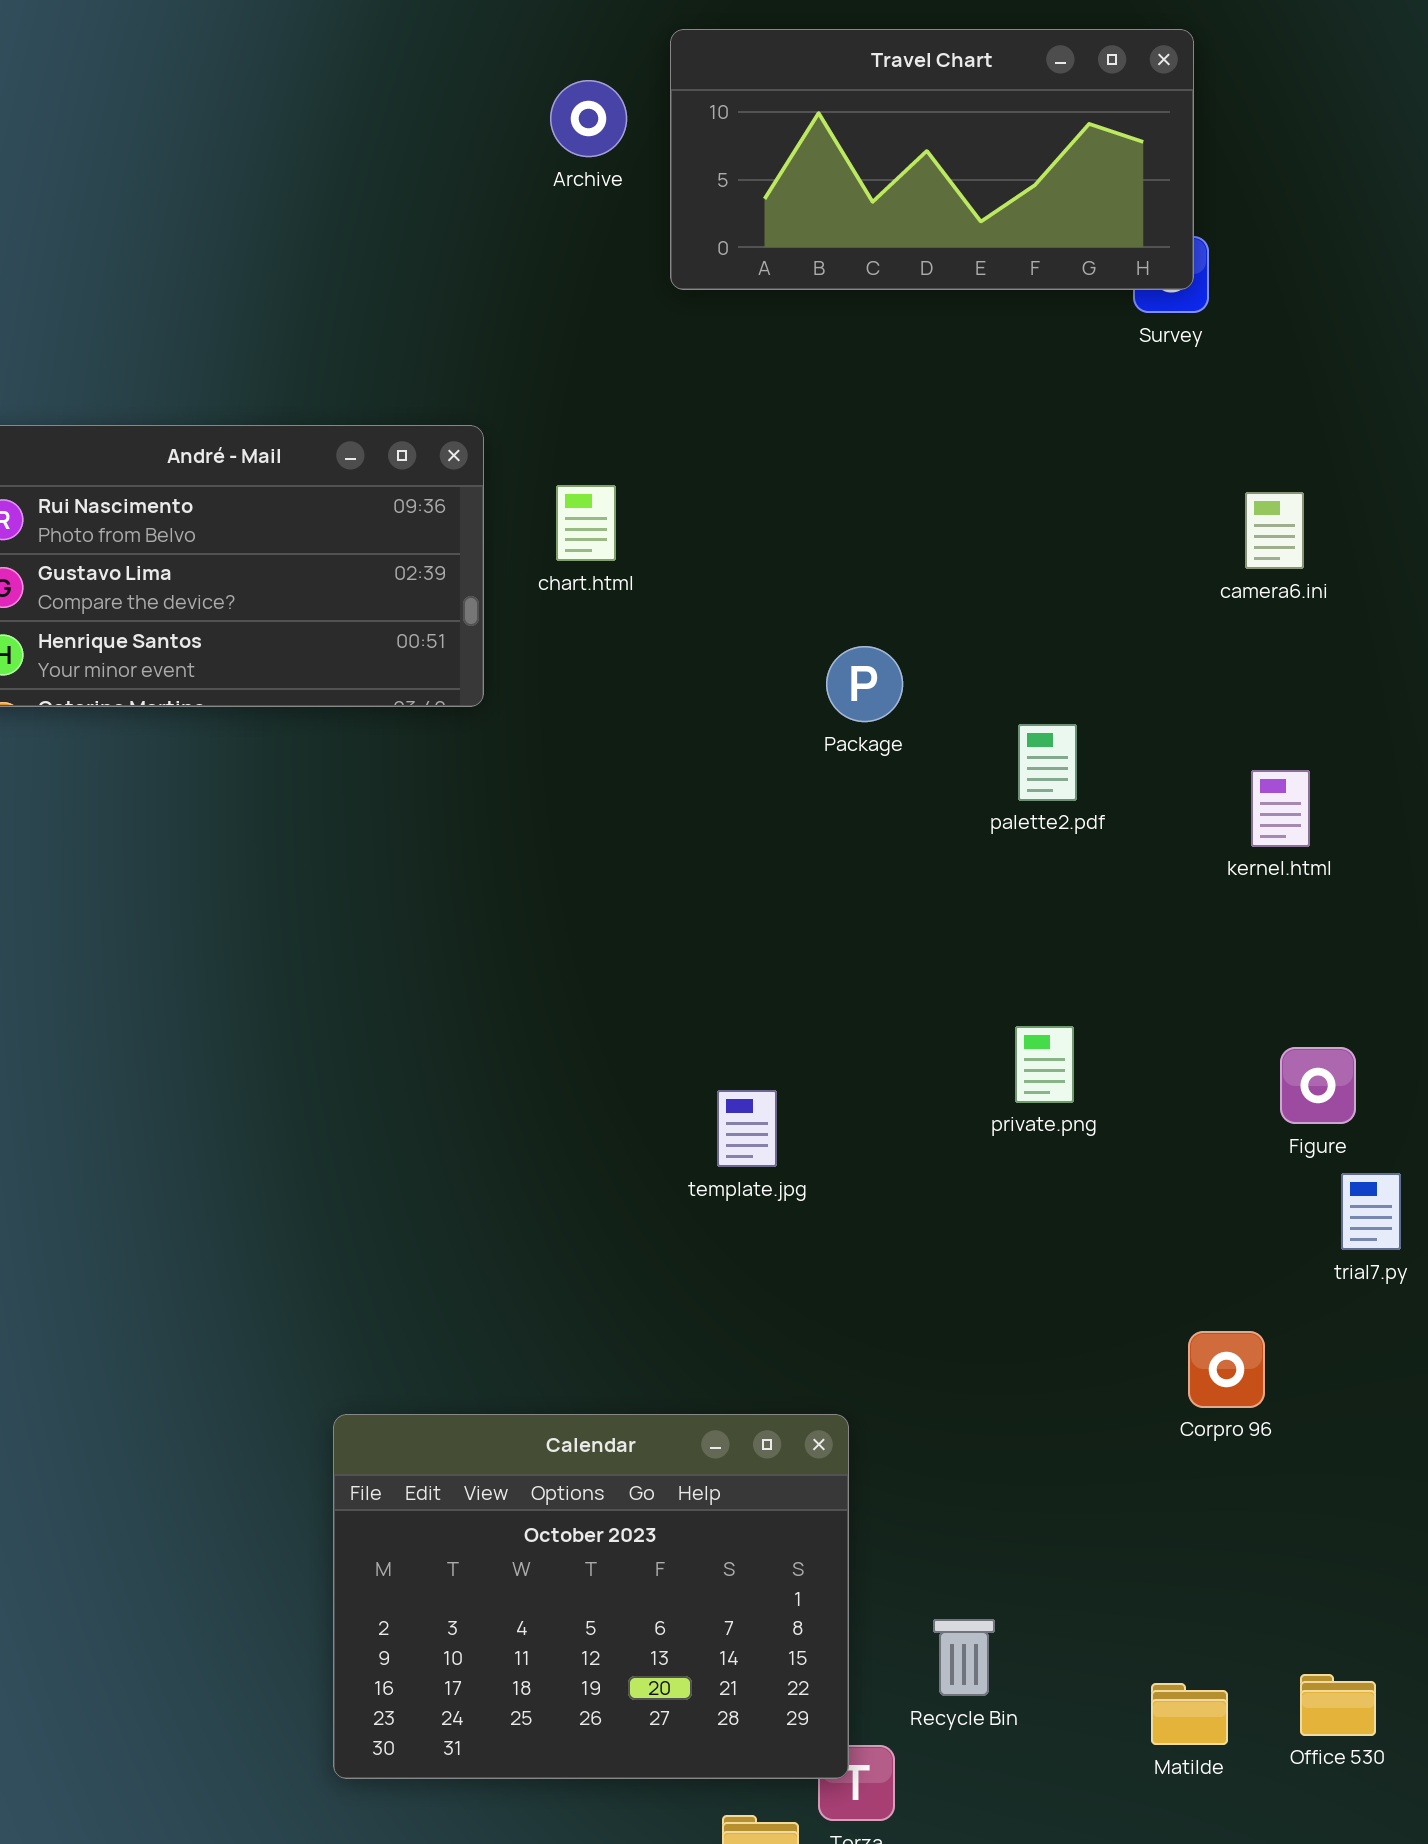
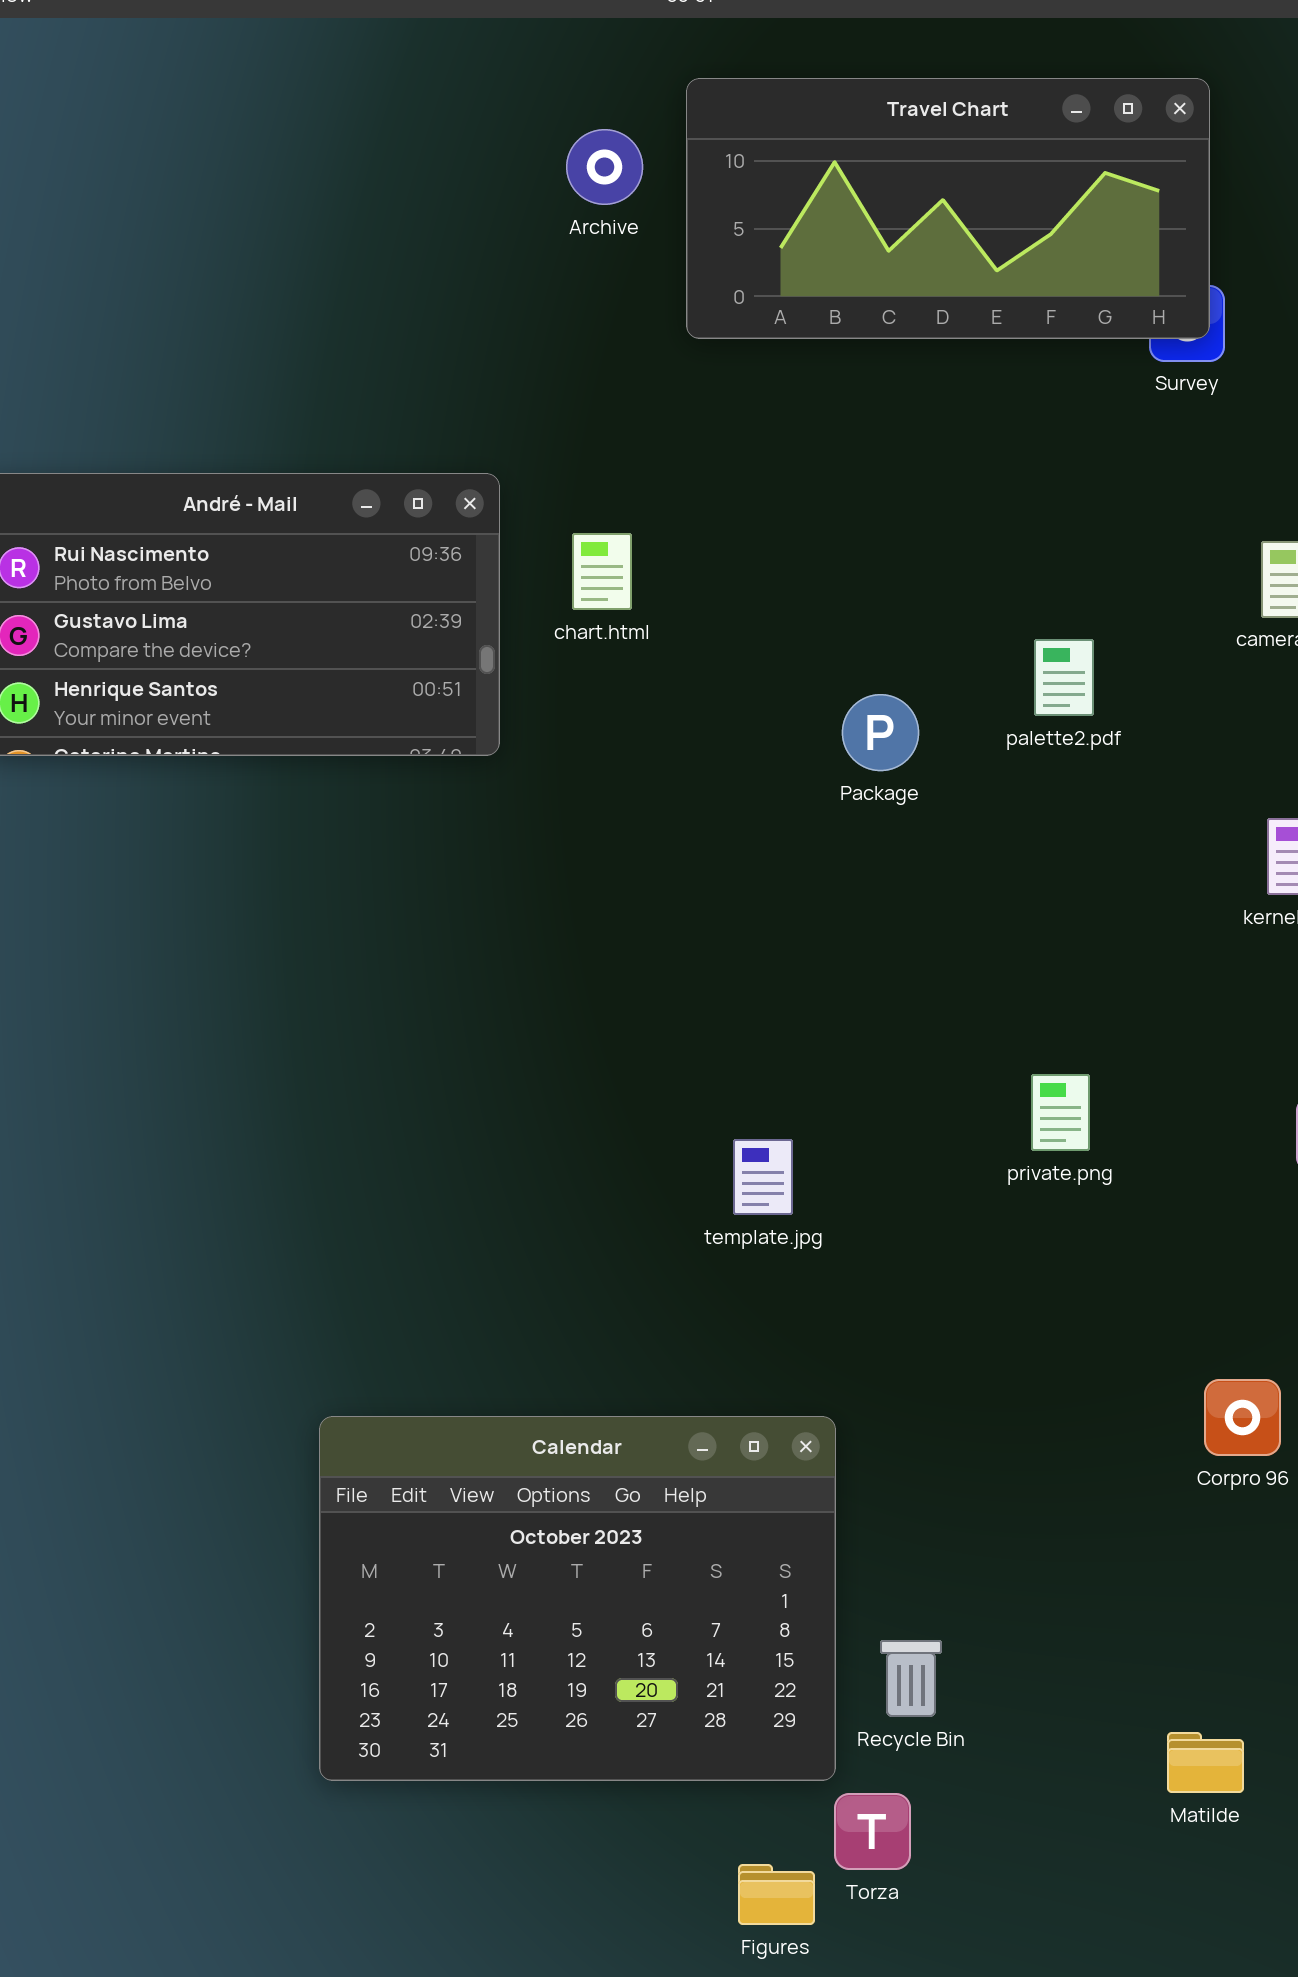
palette2.pdf: [1018,724,1077,801] -> [1034,639,1094,716], moved
Calendar: [333,1414,849,1779] -> [319,1416,836,1781], moved
Recycle Bin: [933,1619,995,1696] -> [880,1640,942,1717], moved

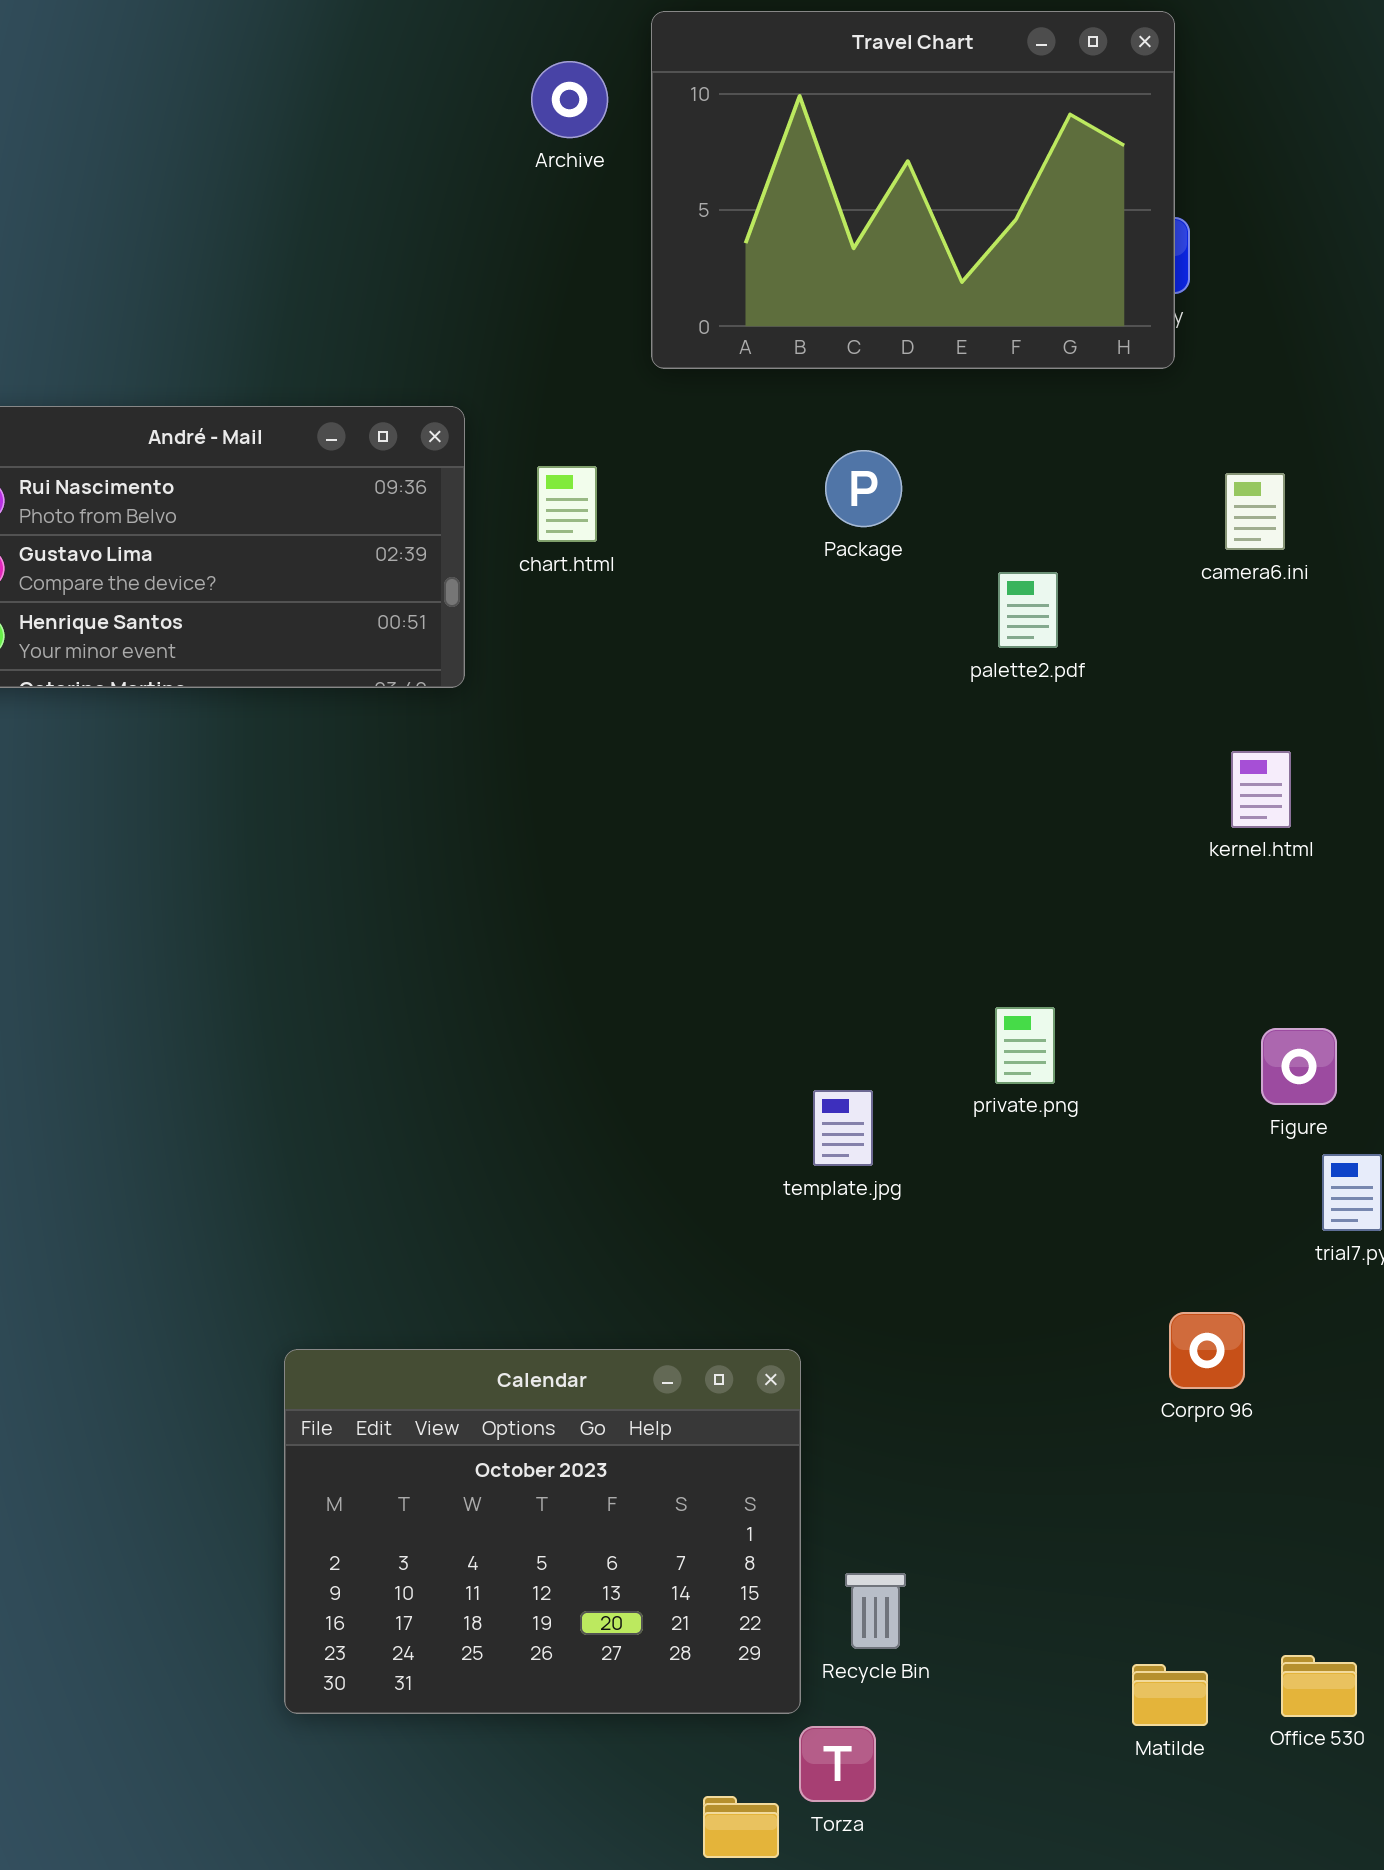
Travel Chart: [686,78,1210,339] -> [651,11,1175,369], resized
Package: [842,694,919,771] -> [825,450,902,527], moved
template.jpg: [733,1139,793,1215] -> [813,1090,873,1166], moved

